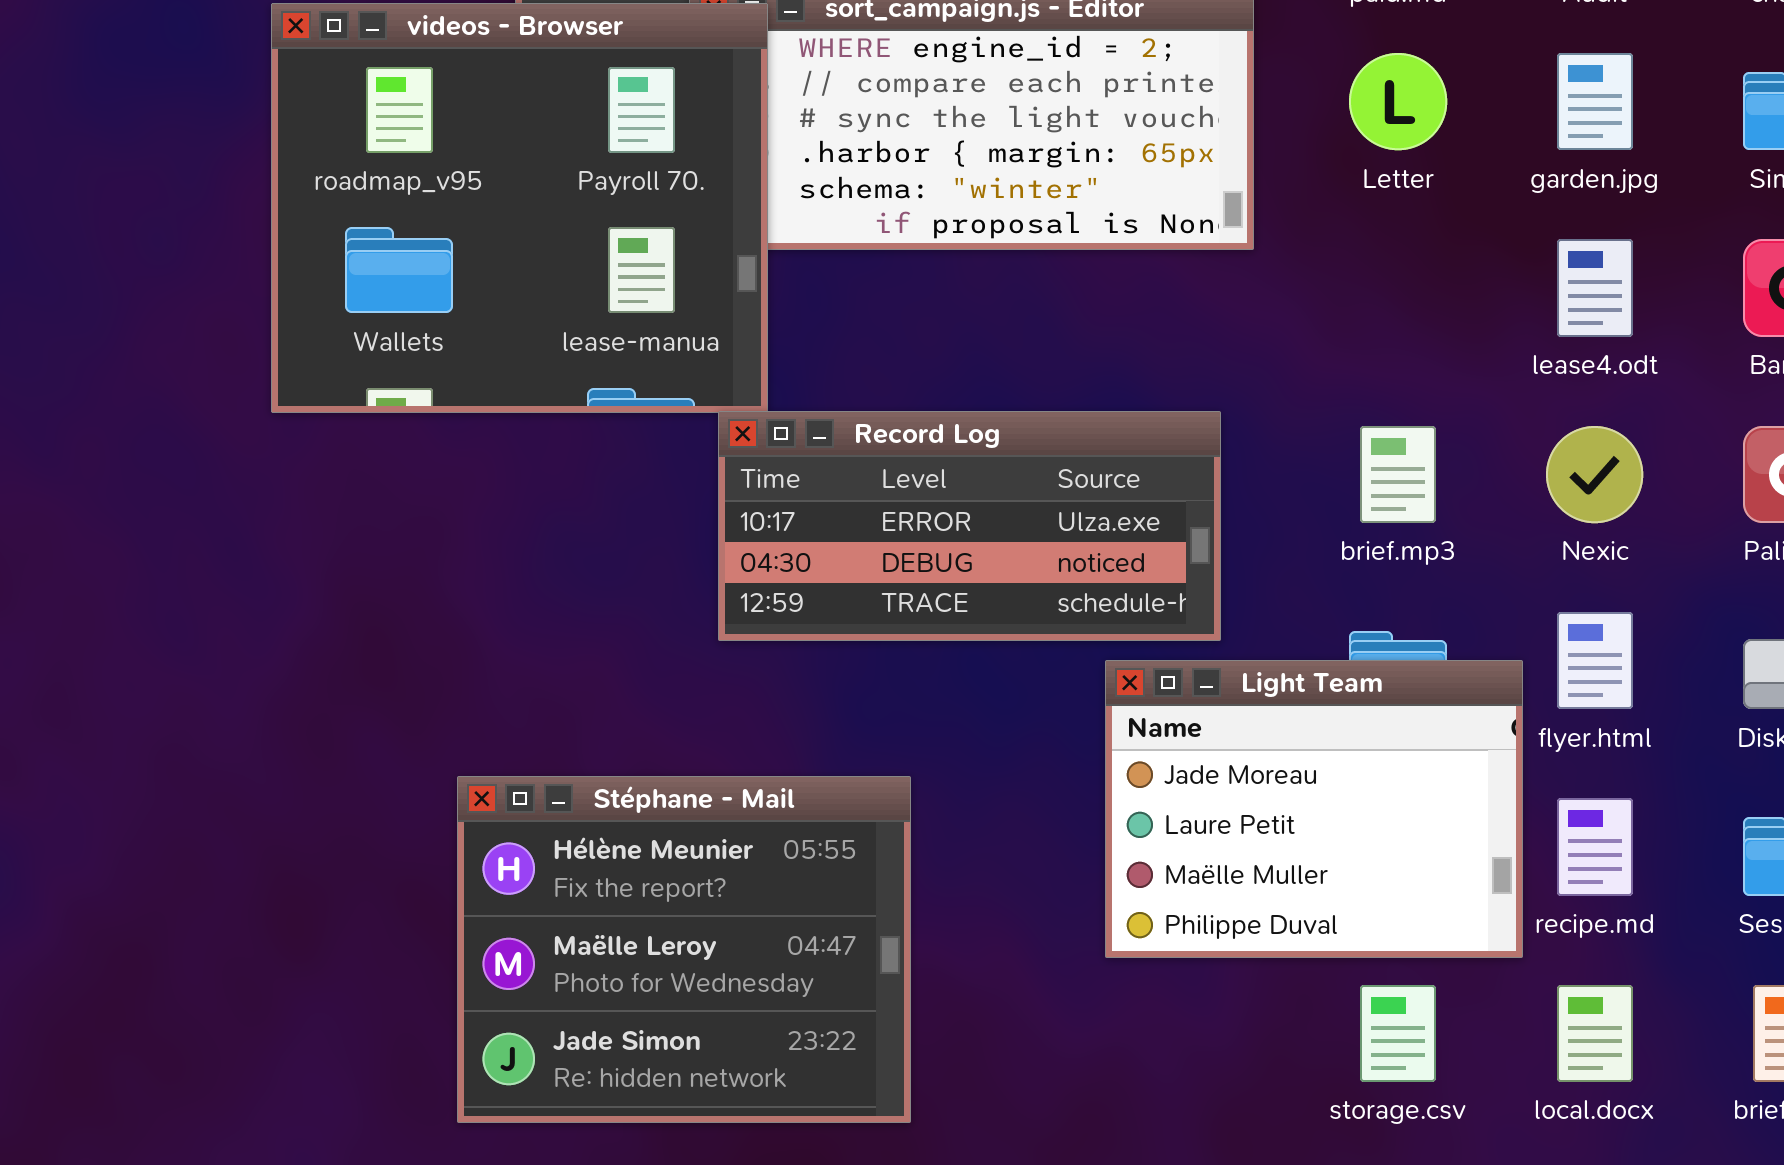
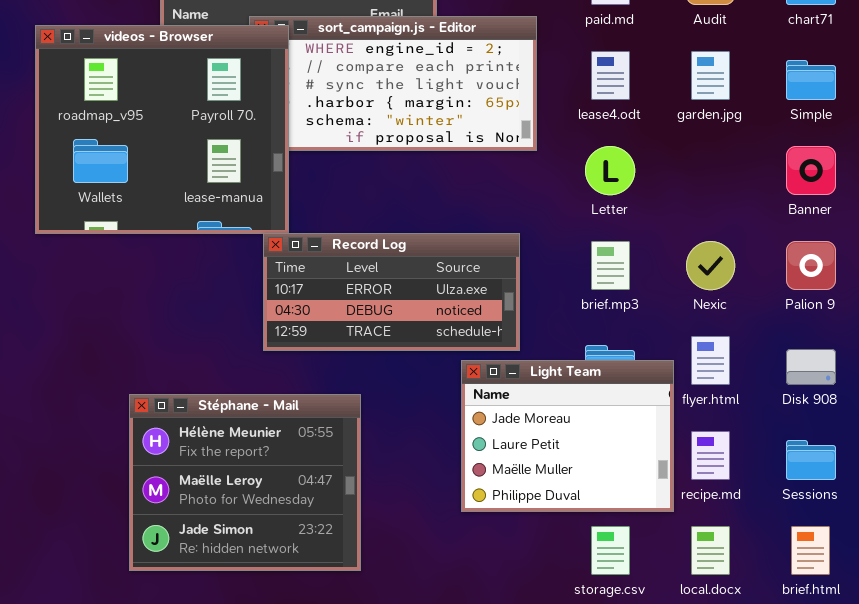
Letter: [1349,53,1447,150] -> [585,146,635,195], moved
lease4.odt: [1557,239,1633,337] -> [591,51,630,100], moved
Stéphane - Mail: [457,776,911,1123] -> [129,394,361,571], moved

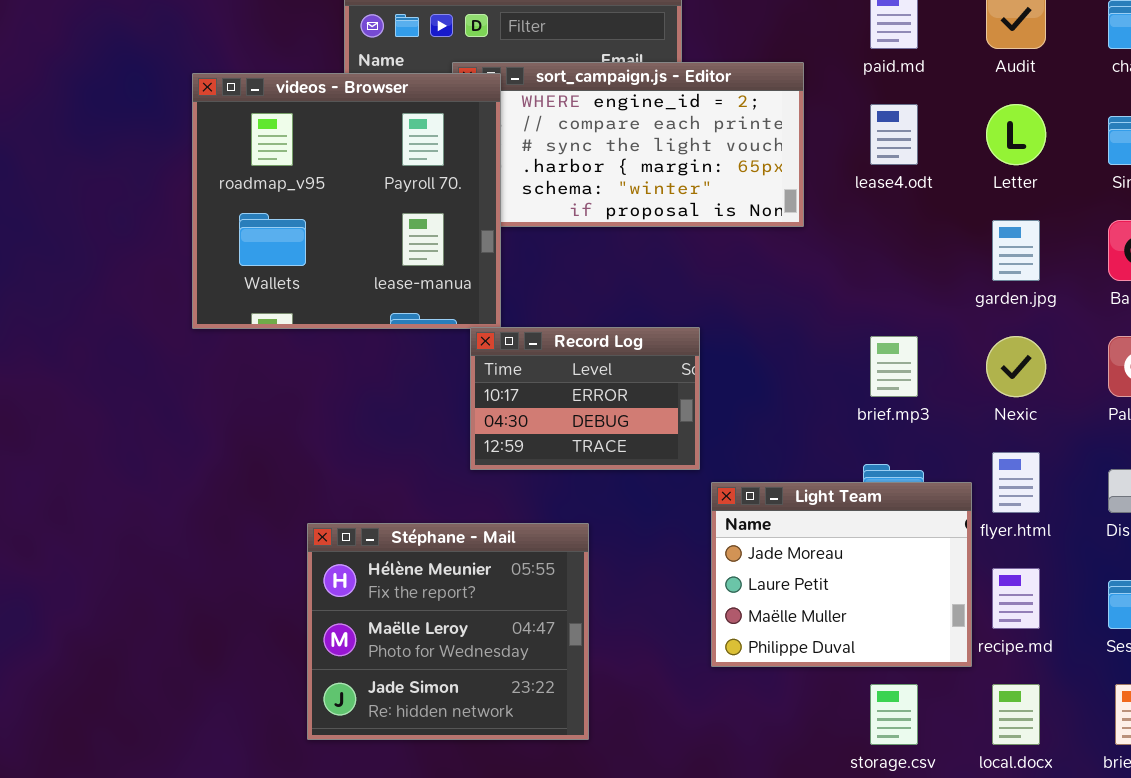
garden.jpg: [691,51,730,100] -> [992,220,1040,281], moved
Letter: [585,146,635,195] -> [986,104,1046,165], moved
Record Log: [263,233,520,351] -> [470,327,700,470], resized

